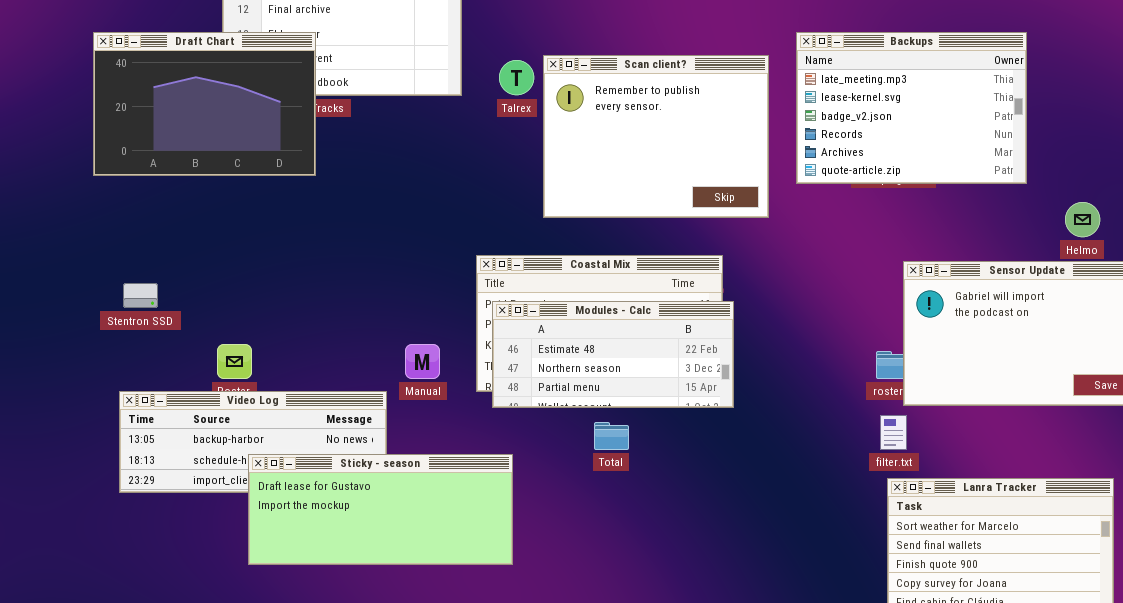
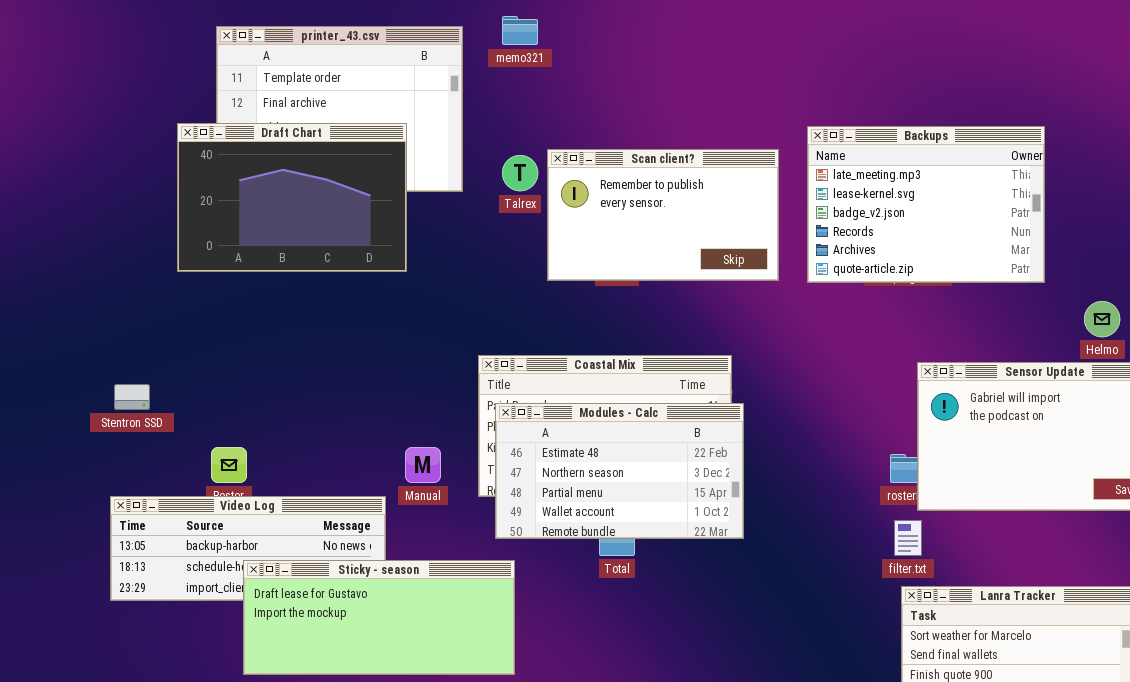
Draft Chart: [93,32,316,176] -> [177,123,407,272], moved
Scan client?: [543,55,769,218] -> [547,149,779,281], resized
Modules - Calc: [492,301,734,408] -> [495,403,744,539], resized

